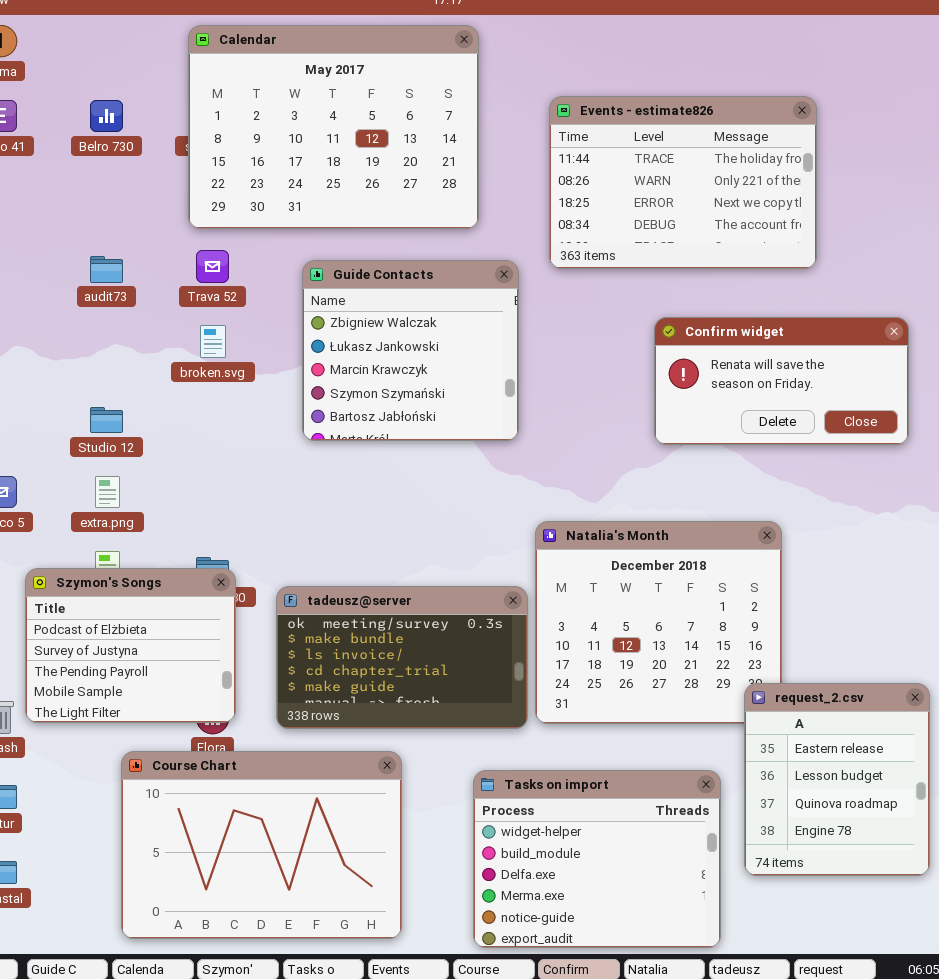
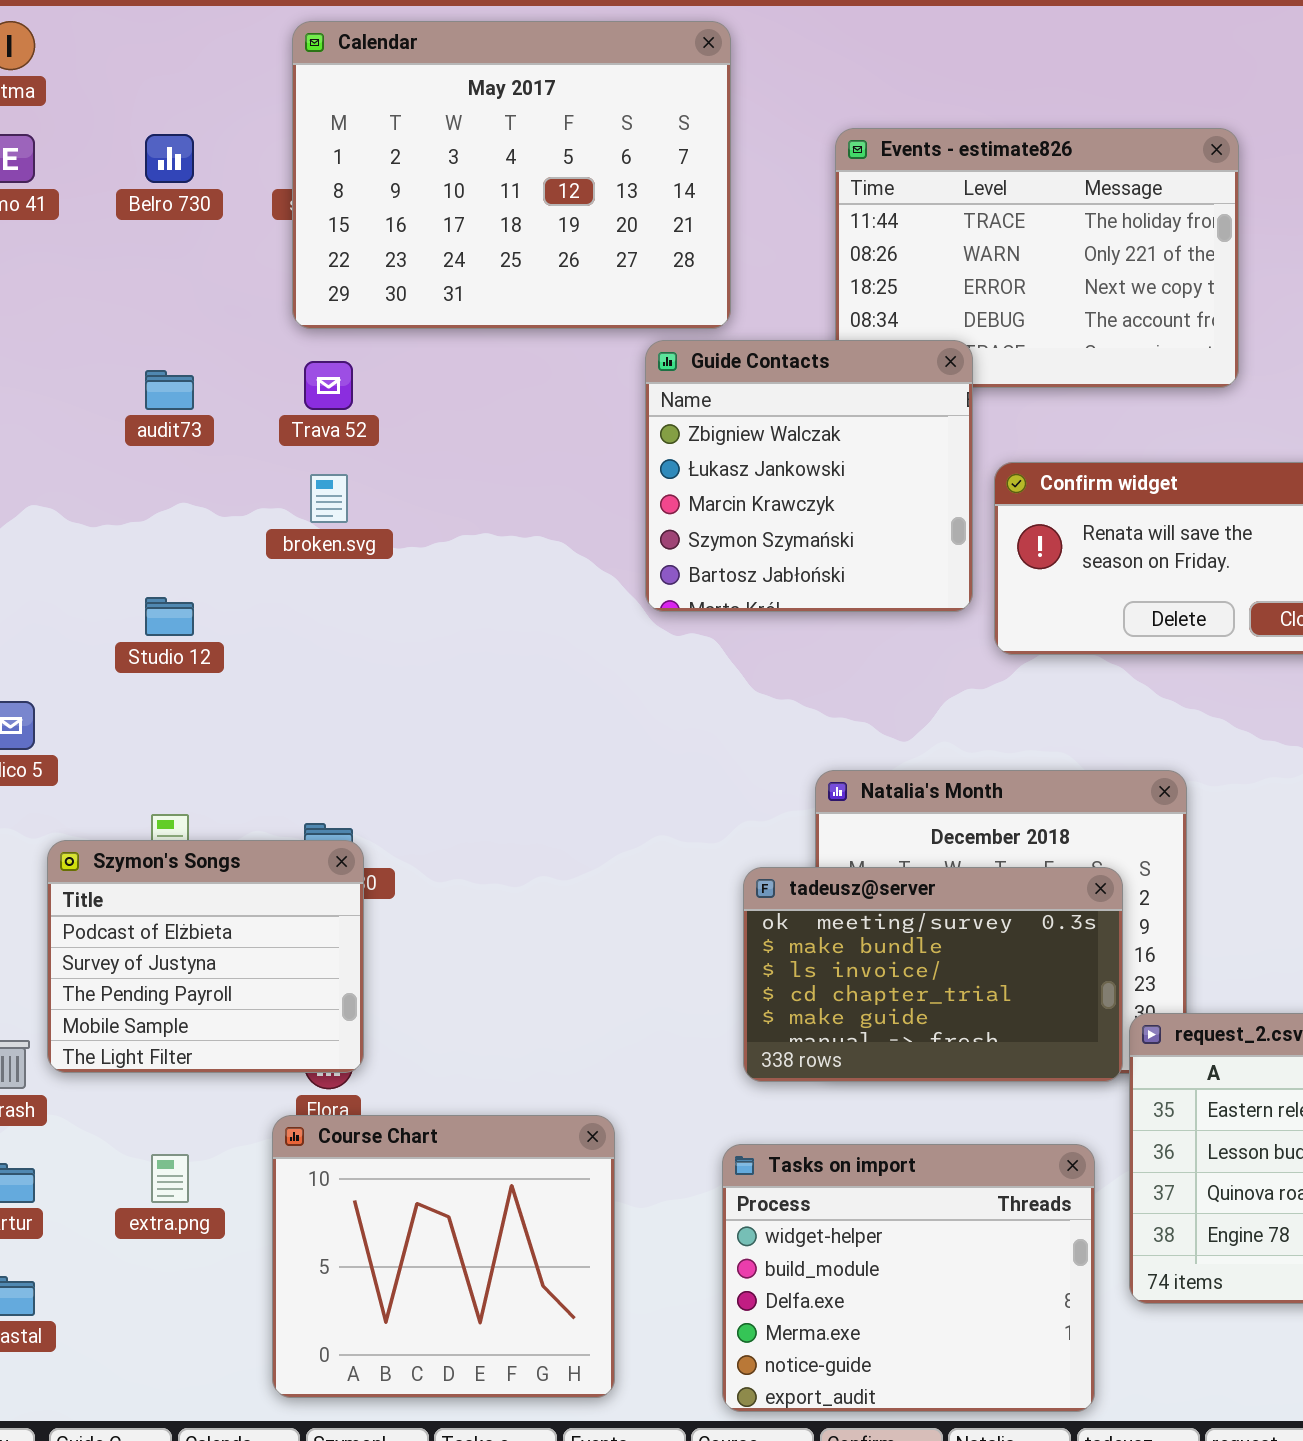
Guide Contacts: [302,260,519,441] -> [645,340,973,612], moved
extra.png: [95,476,120,508] -> [151,1154,189,1203], moved
tadeusz@server: [276,586,528,729] -> [743,867,1123,1082], moved
Course Chart: [121,751,402,939] -> [272,1115,615,1398], resized

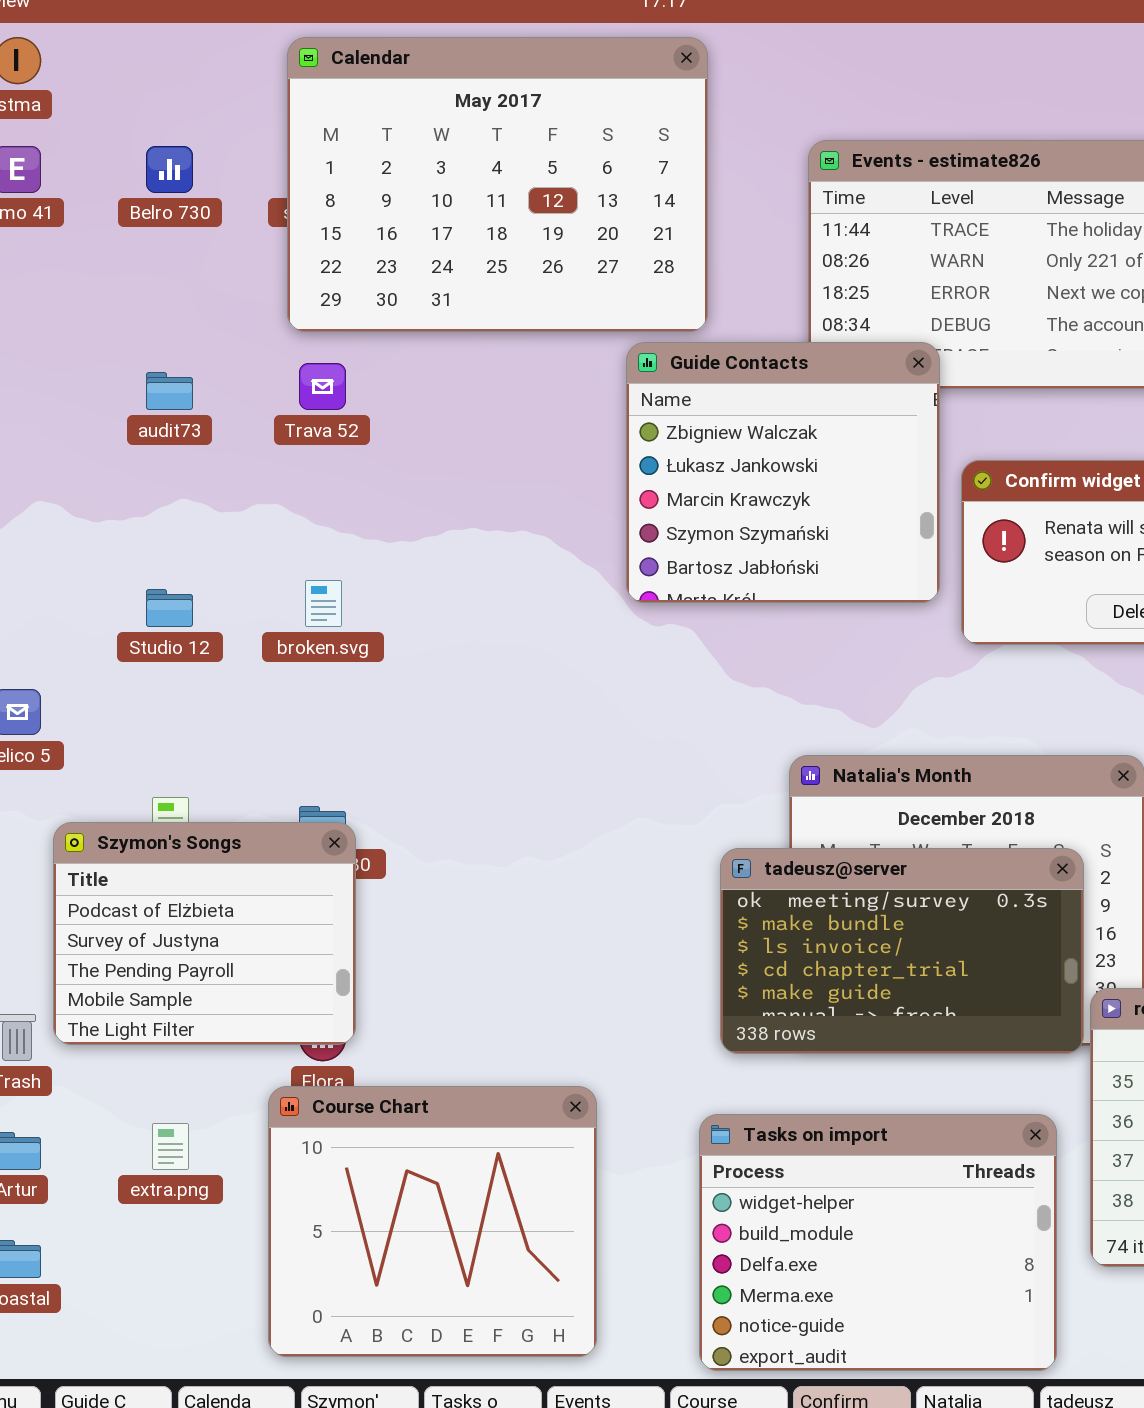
broken.svg: [310,474,348,523] -> [305,580,342,627], moved

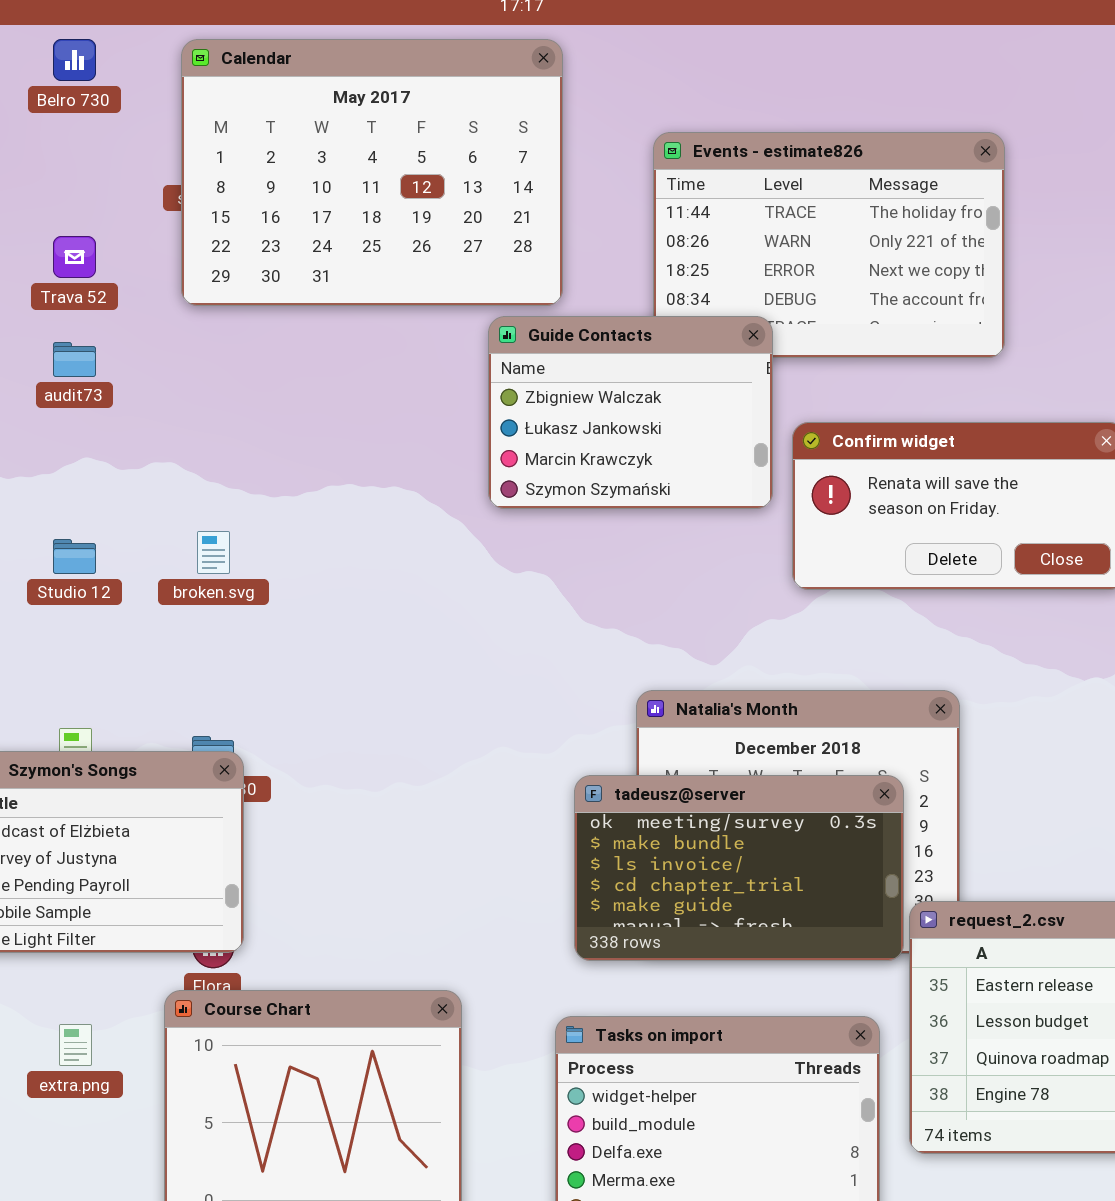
Belro 730: [146,146,193,193] -> [53,39,96,81], moved
Guide Contacts: [626,342,940,603] -> [488,316,773,509], resized
Trava 52: [299,363,346,410] -> [53,236,96,278], moved

